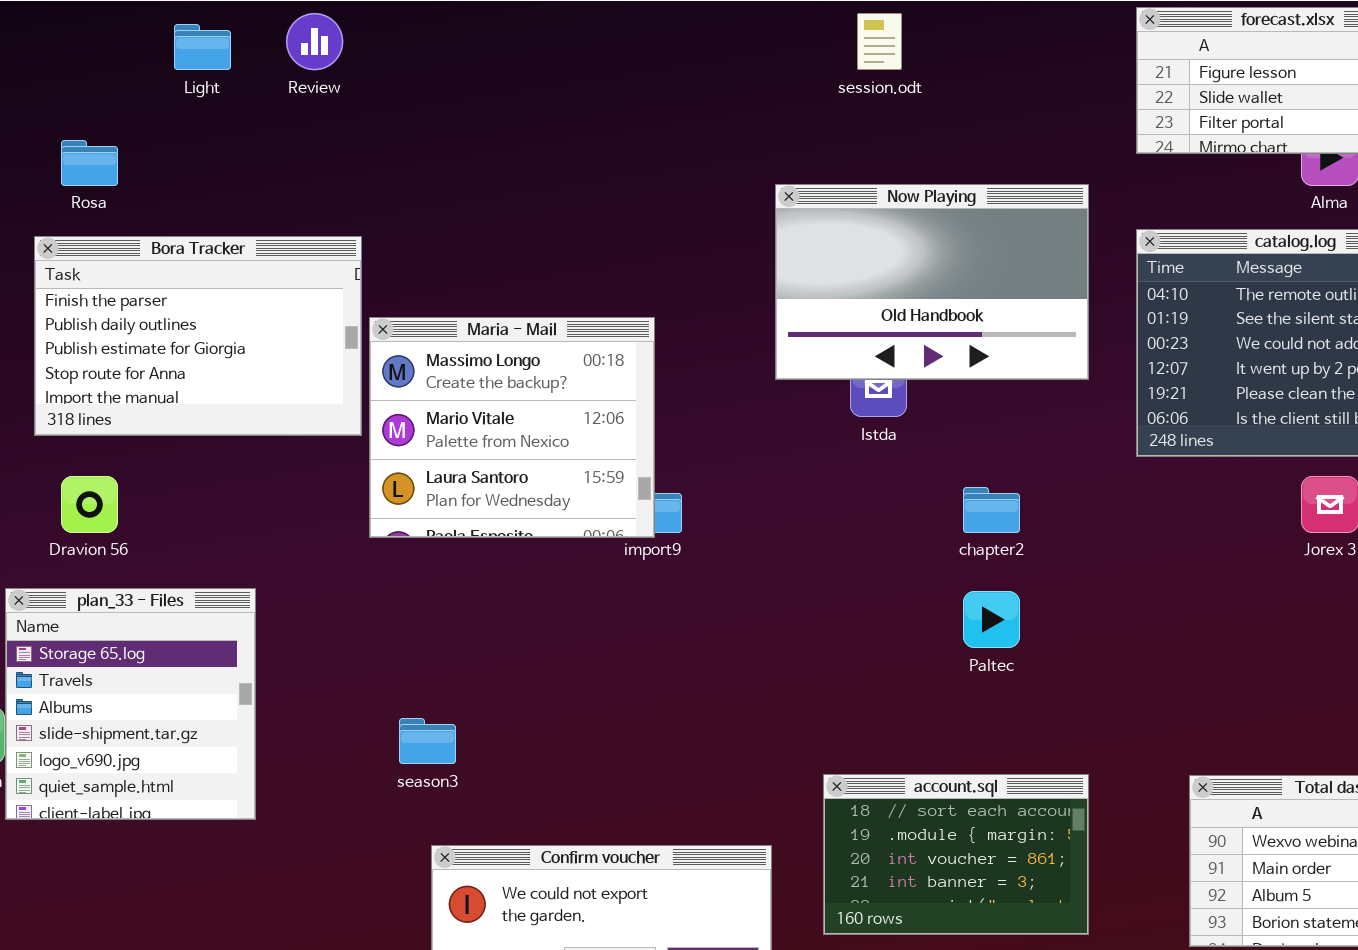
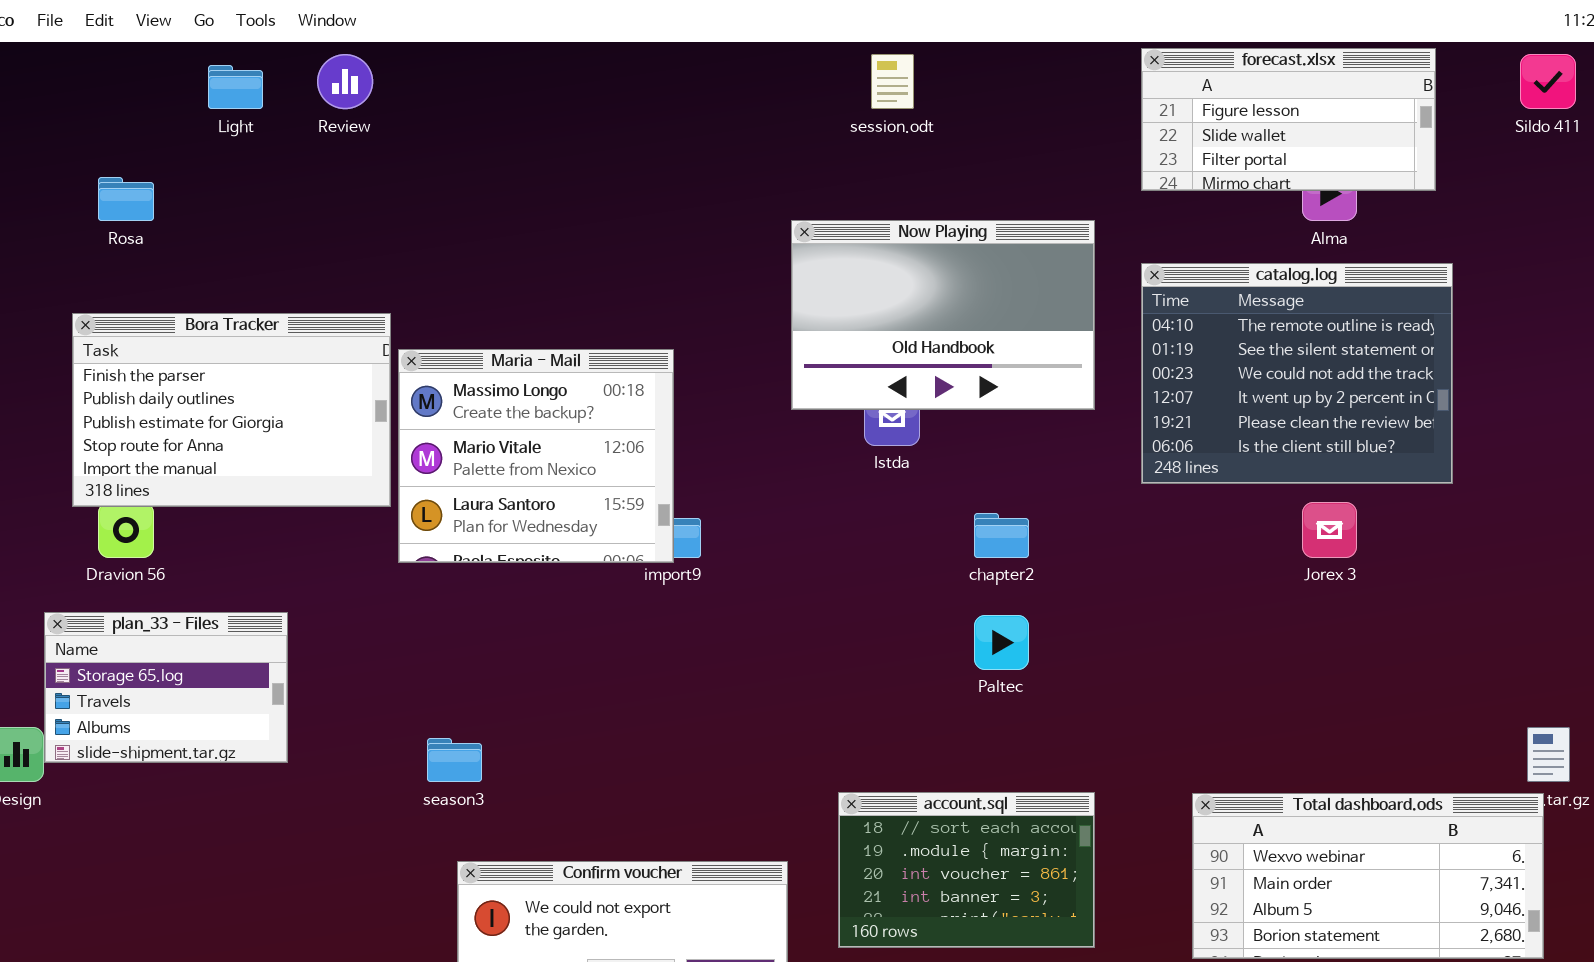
Bora Tracker: [34,236,362,436] -> [72,313,391,507], moved
plan_33 - Files: [5,588,256,820] -> [44,612,288,763], resized

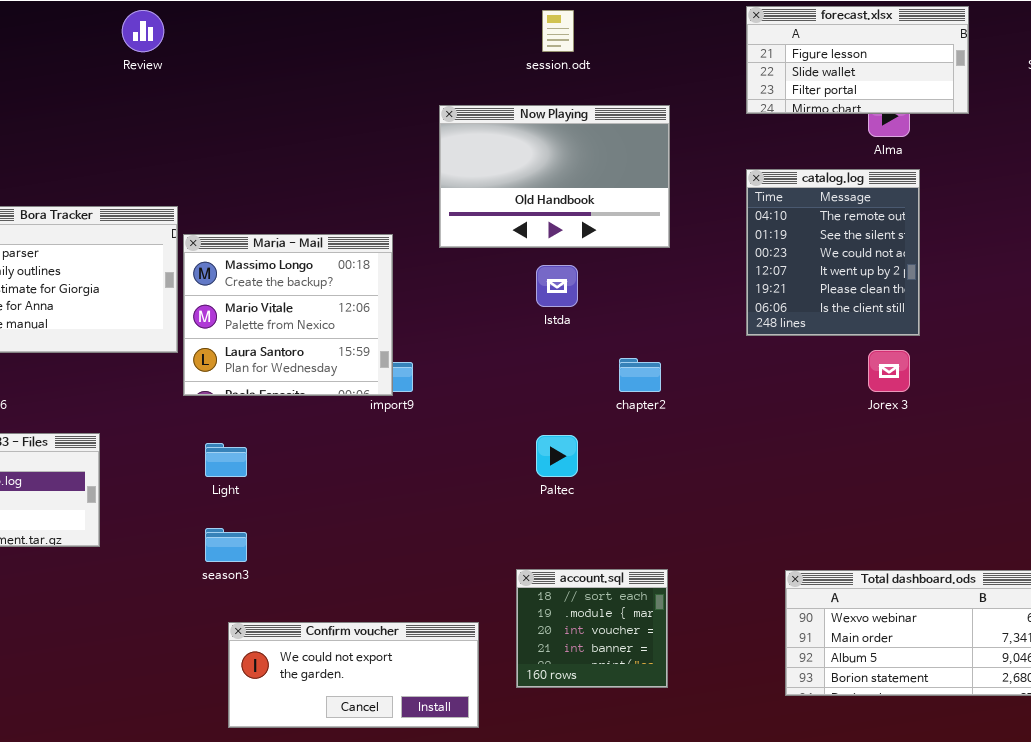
Light: [208,65,263,109] -> [205,443,247,477], moved
Now Playing: [791,220,1095,410] -> [439,105,670,248], moved
catalog.log: [1141,263,1453,484] -> [746,169,920,336], resized
Paltec: [974,615,1029,670] -> [536,435,578,477], moved
account.sql: [838,792,1095,948] -> [516,569,668,688], resized

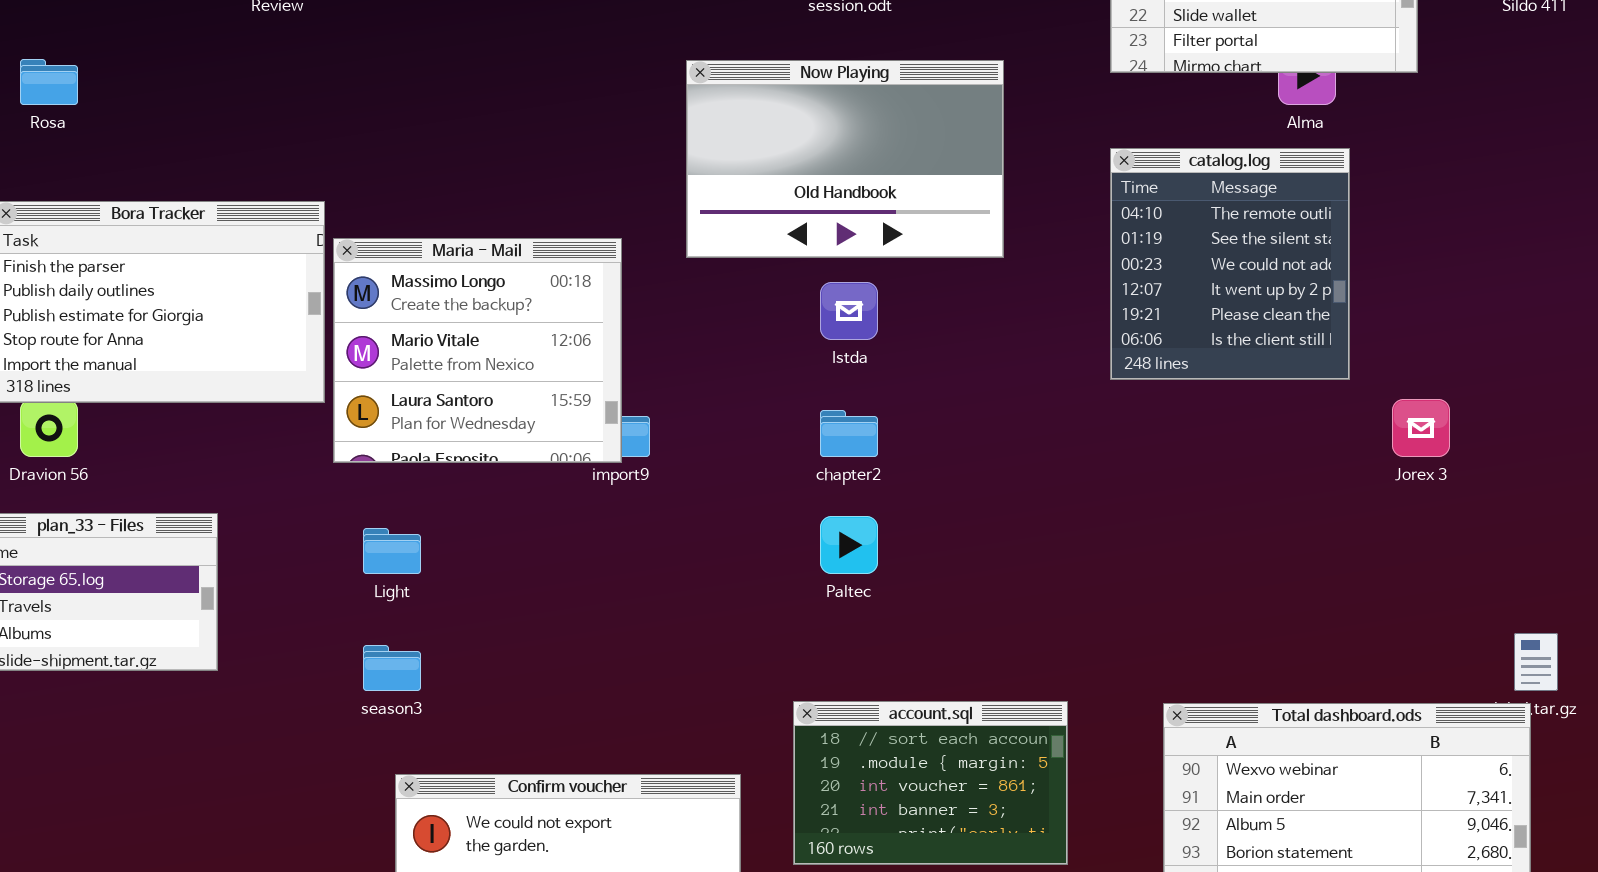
Jorex 3: [868,350,910,392] -> [1392,399,1450,457], moved
chapter2: [619,358,661,392] -> [820,410,878,457], moved
account.sql: [516,569,668,688] -> [793,701,1068,865], resized

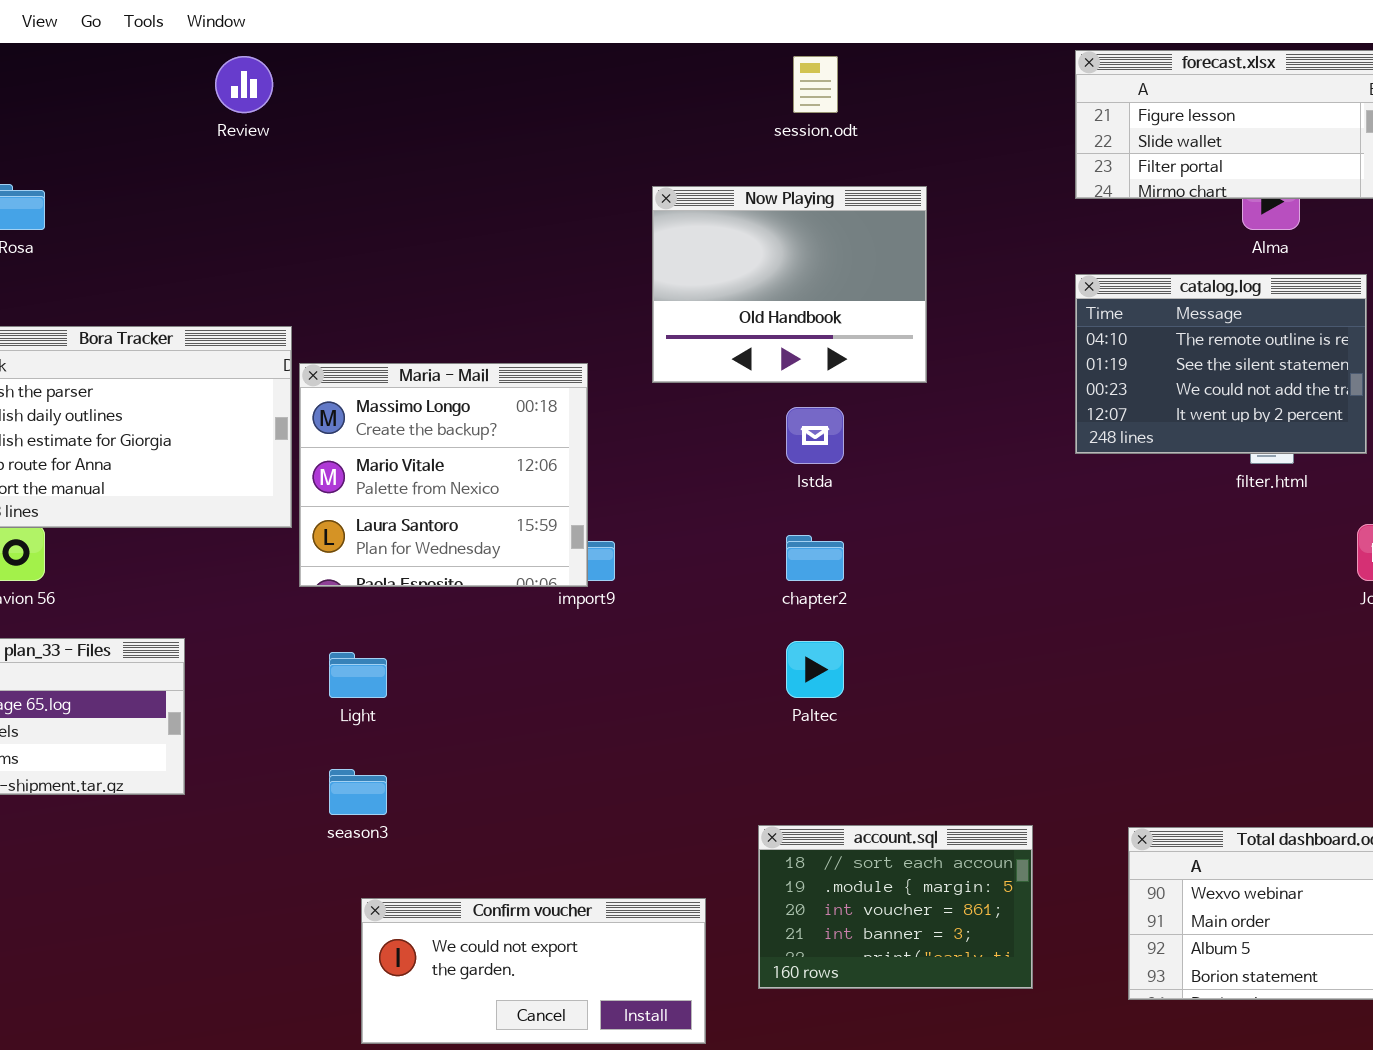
Now Playing: [686,60,1004,258] -> [652,186,927,383], resized
catalog.log: [1110,148,1350,380] -> [1075,274,1367,454], resized

